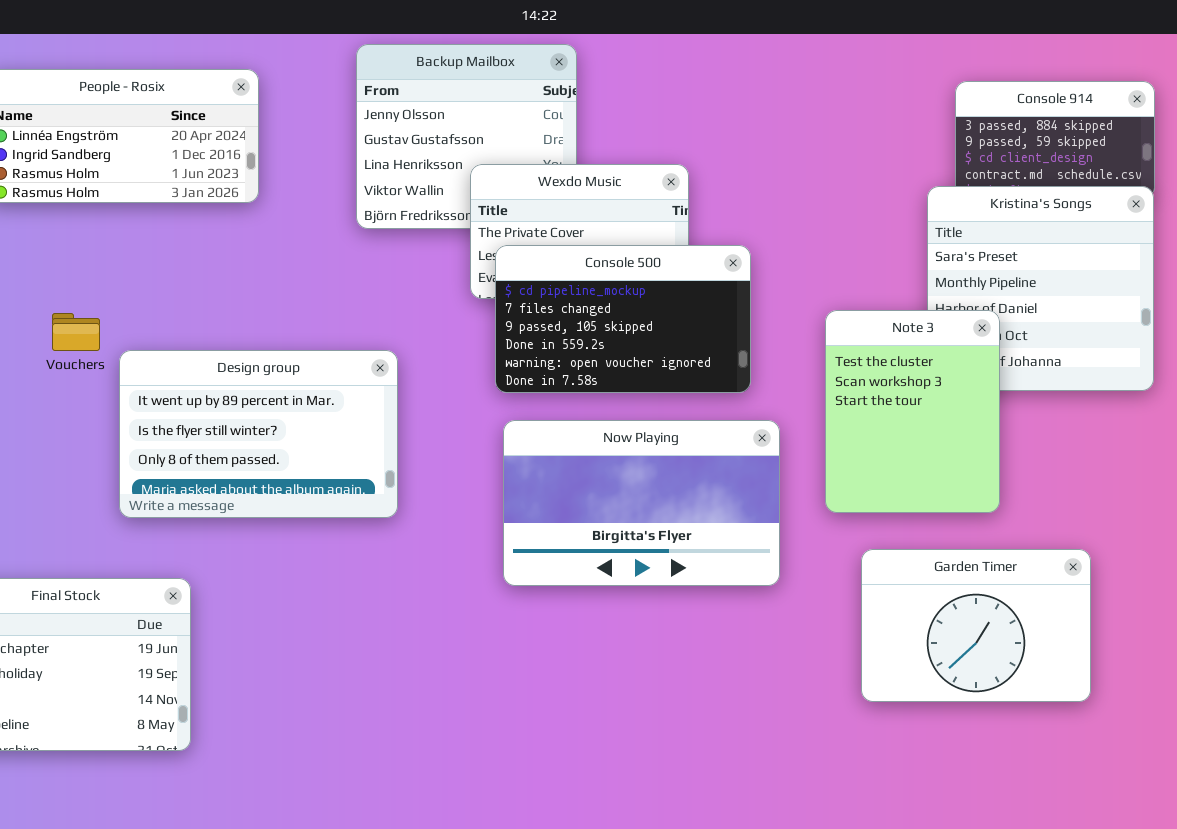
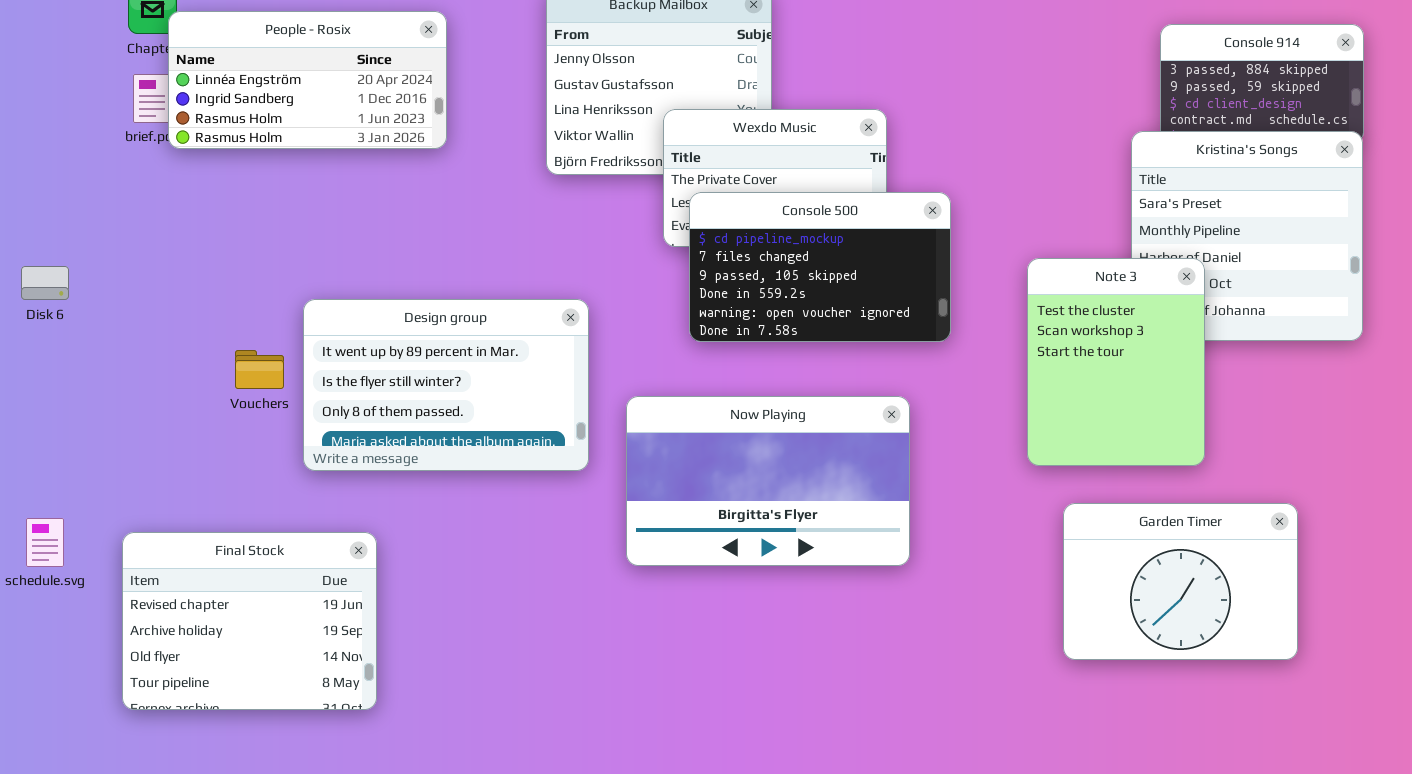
Vouchers: [52,313,100,351] -> [235,350,284,389], moved
Now Playing: [503,420,780,586] -> [626,396,910,566], moved

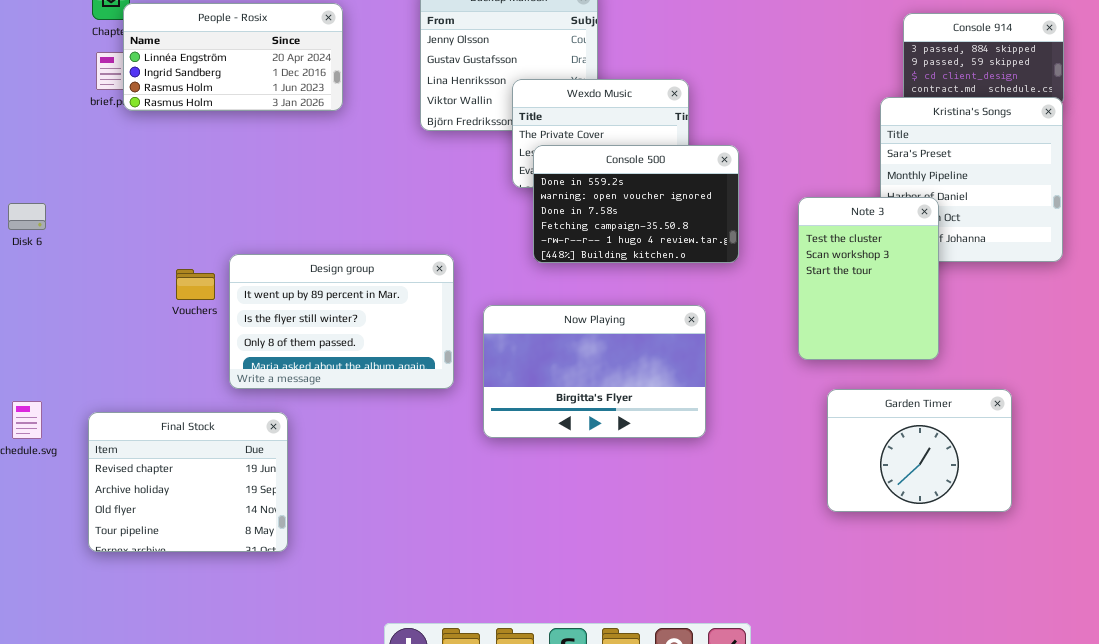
Console 500: [689,192,951,342] -> [533,145,739,263], scrolled down 3 rows
Design group: [303,299,589,471] -> [229,254,454,389], moved

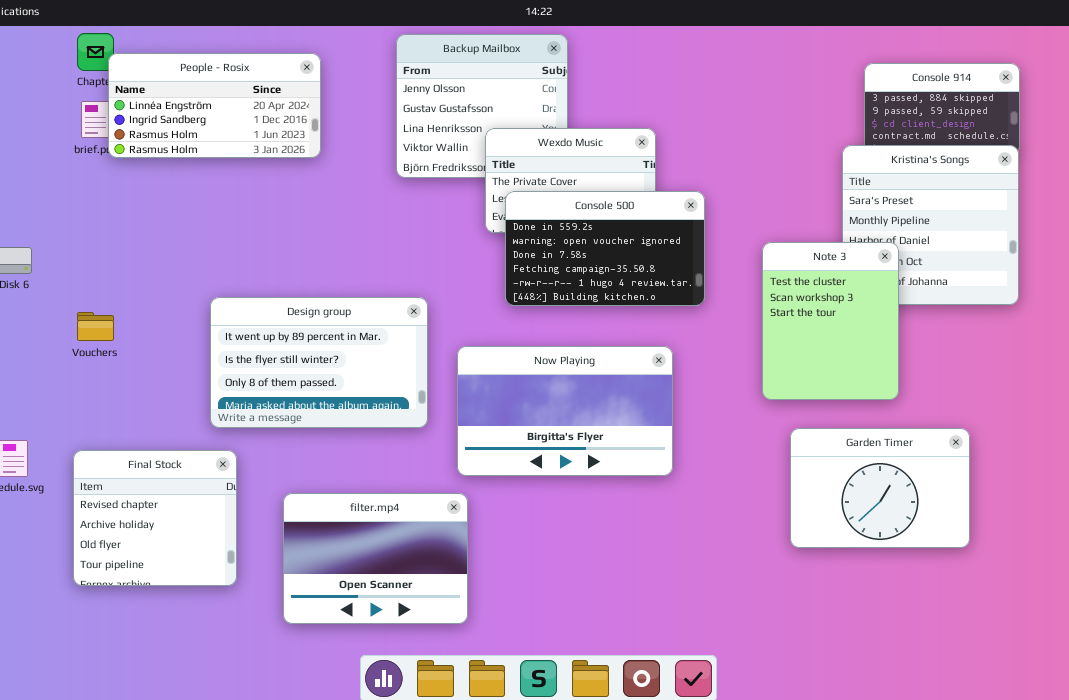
Vouchers: [176,269,215,300] -> [77,312,114,341], moved
Final Stock: [88,412,288,552] -> [73,450,237,586], resized
filter.mp4: none -> [283,493,468,624], opened

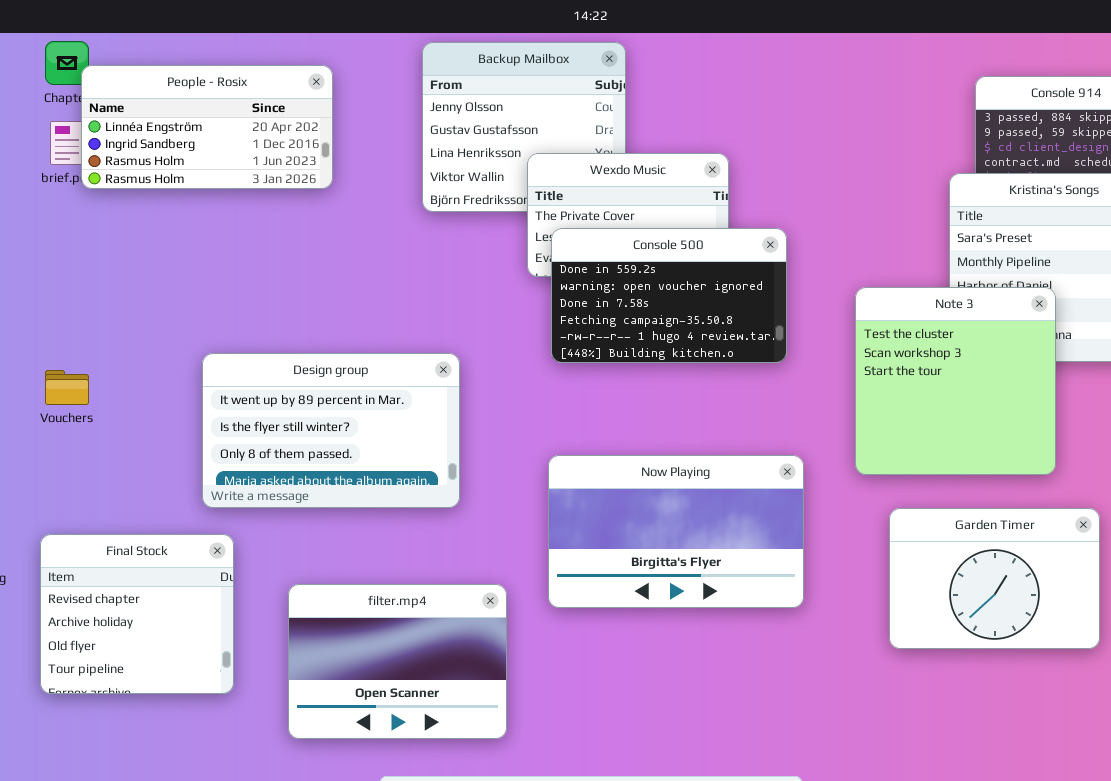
Note 3: [762,242,899,400] -> [855,287,1056,475], resized
Now Playing: [457,346,673,476] -> [548,455,804,608], moved

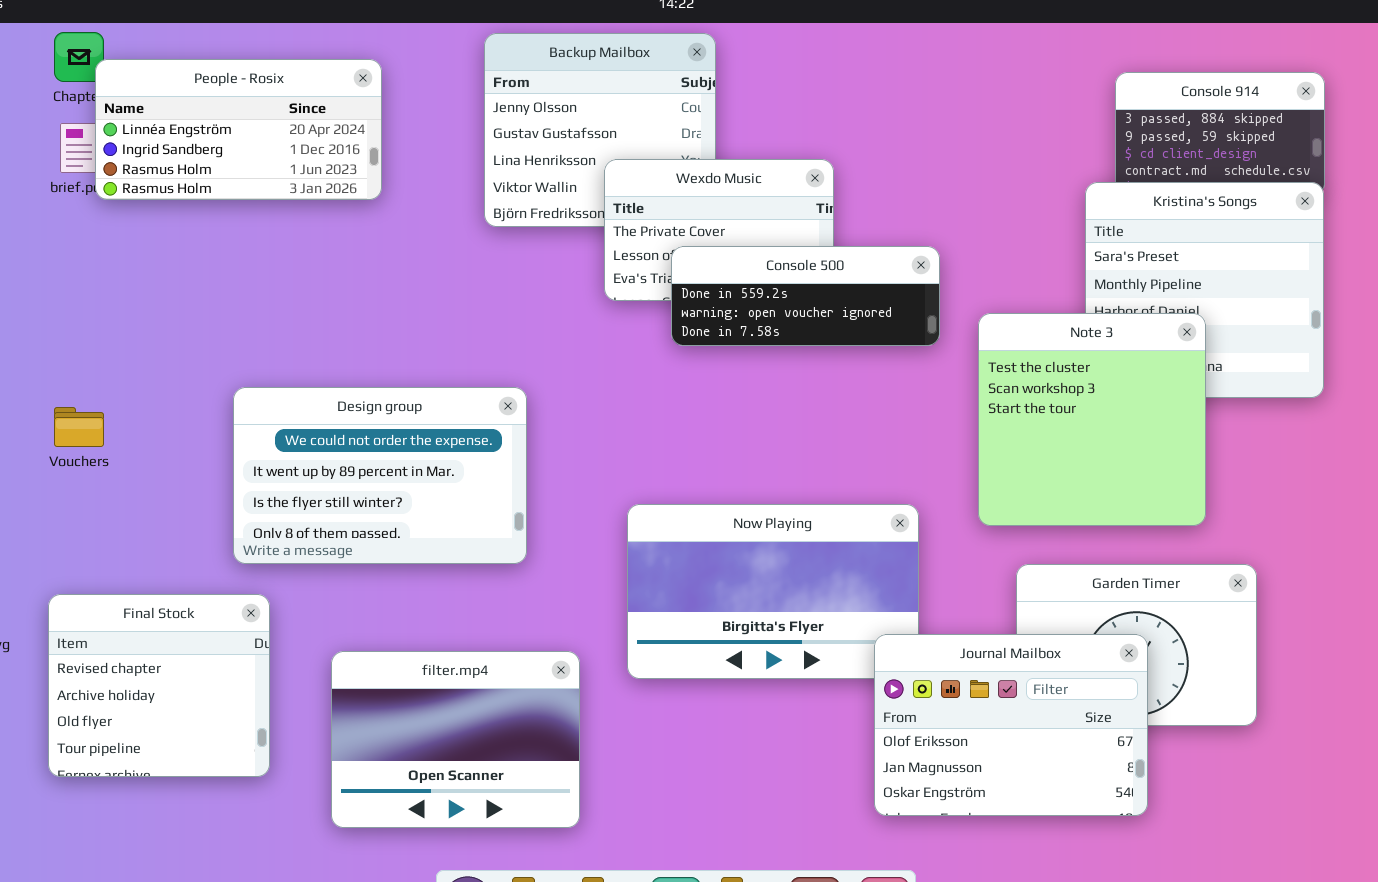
Console 500: [551,228,787,363] -> [671,246,940,346], moved, resized
Design group: [202,353,460,508] -> [233,387,527,564], scrolled up 1 row
Journal Mailbox: none -> [874,634,1148,816], opened

